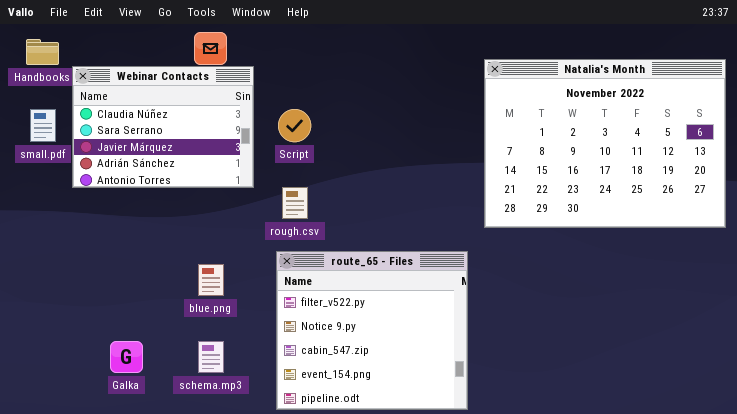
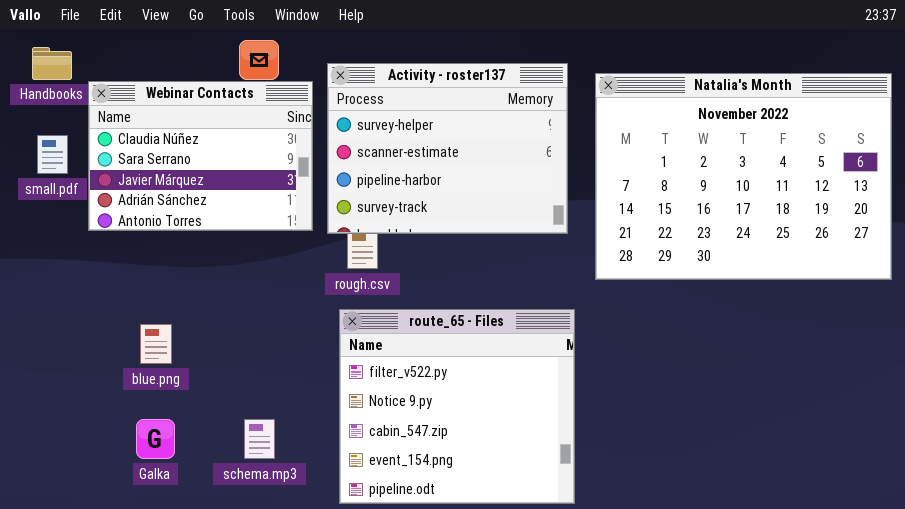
Activity - roster137: none -> [327,63,568,234], opened
blue.png: [198,264,224,296] -> [140,324,172,364], moved

